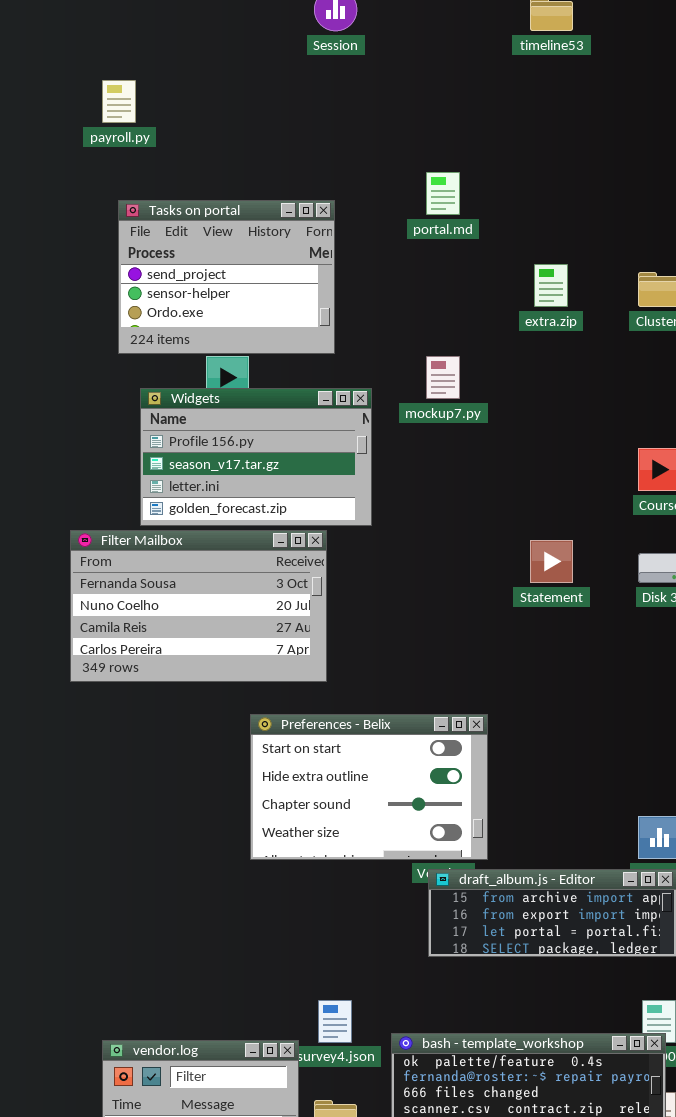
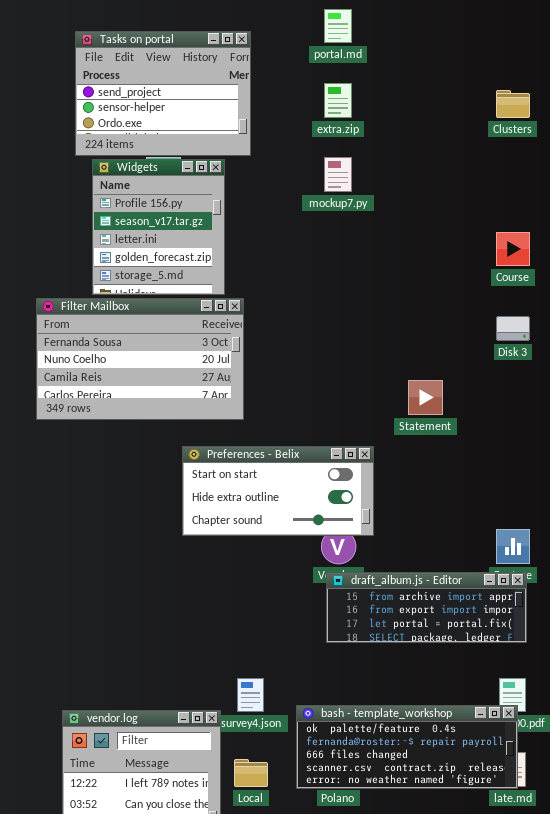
extra.zip: [534,264,568,307] -> [324,83,352,118], moved
Widgets: [140,388,372,526] -> [92,159,225,295], resized
Statement: [530,540,573,583] -> [408,380,443,415], moved
Preferences - Belix: [250,714,488,860] -> [182,446,374,536], resized

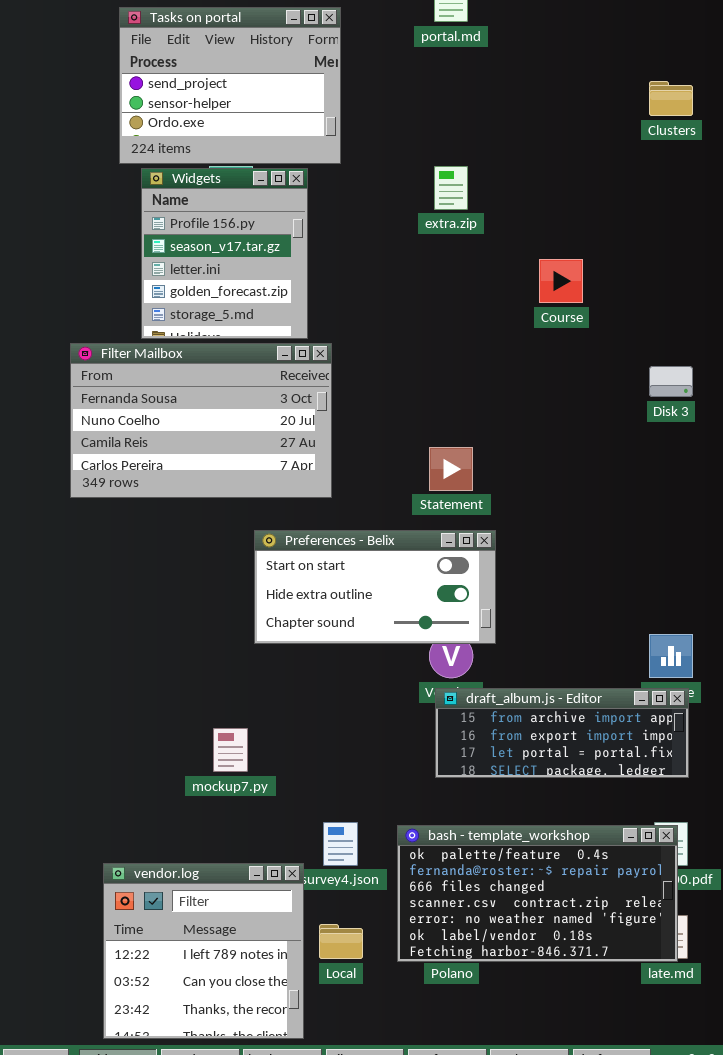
extra.zip: [324,83,352,118] -> [434,166,468,210], moved
mockup7.py: [324,157,352,192] -> [213,728,248,772], moved
Course: [496,232,530,266] -> [539,259,583,303], moved
Statement: [408,380,443,415] -> [429,447,473,491], moved
bash - template_workshop: [296,705,518,789] -> [397,825,678,962], resized

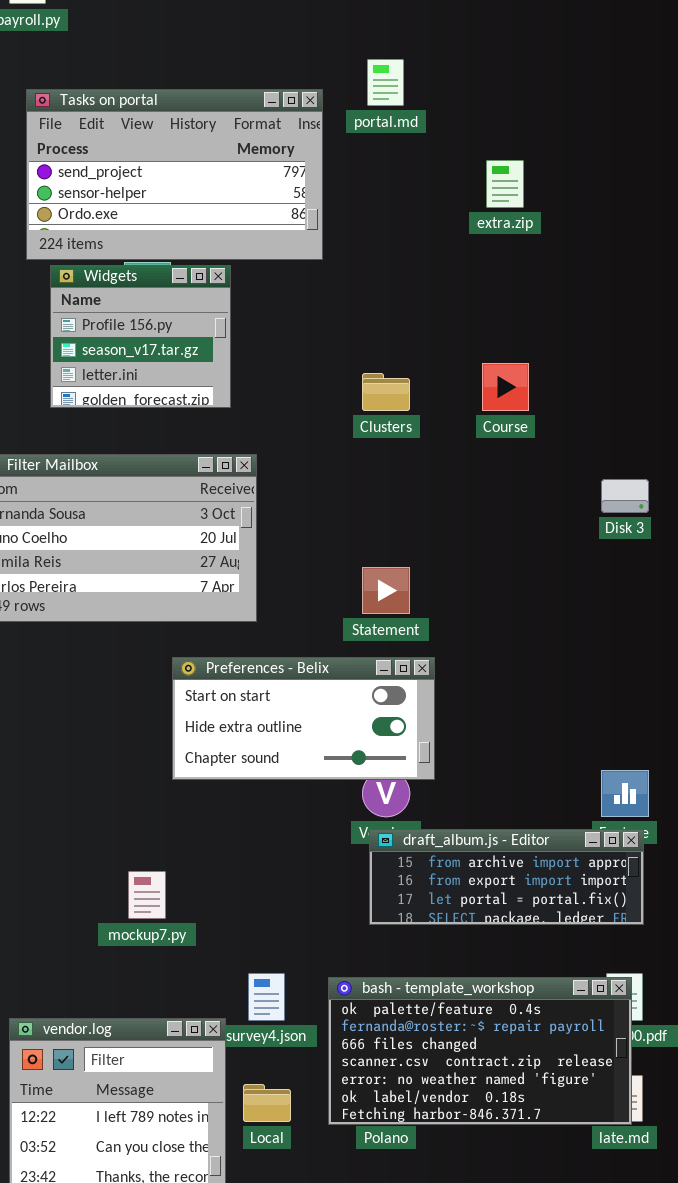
Tasks on portal: [119,7,341,164] -> [26,89,323,260], resized
Clusters: [649,81,693,116] -> [362,373,410,411], moved
extra.zip: [434,166,468,210] -> [486,160,524,208], moved
Widgets: [141,168,308,339] -> [50,265,231,408], resized

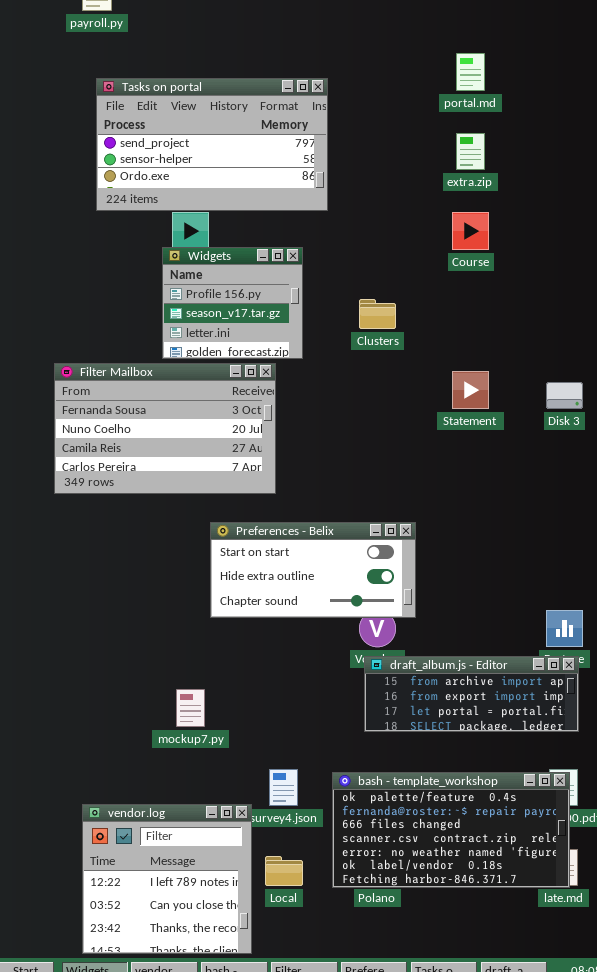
portal.md: [367,59,404,106] -> [456,53,485,91], moved
Widgets: [50,265,231,408] -> [162,247,303,359], moved
Course: [482,363,529,411] -> [452,212,489,250], moved
Statement: [362,567,410,614] -> [452,371,489,409], moved

